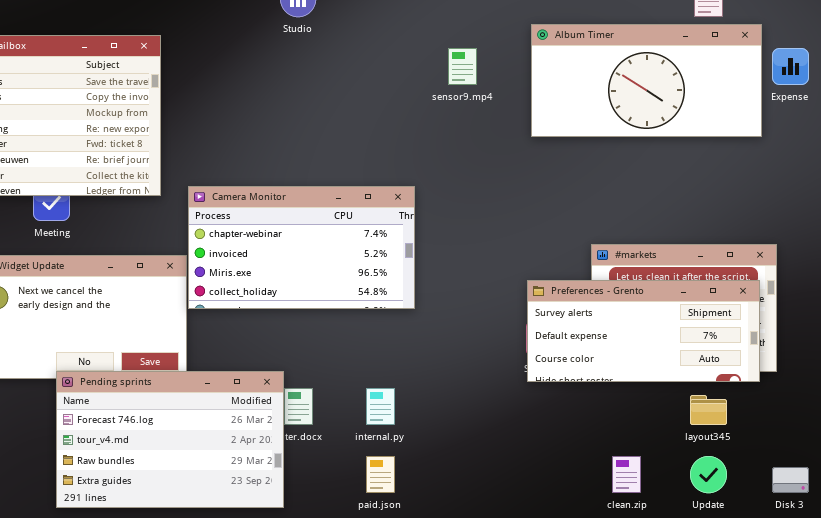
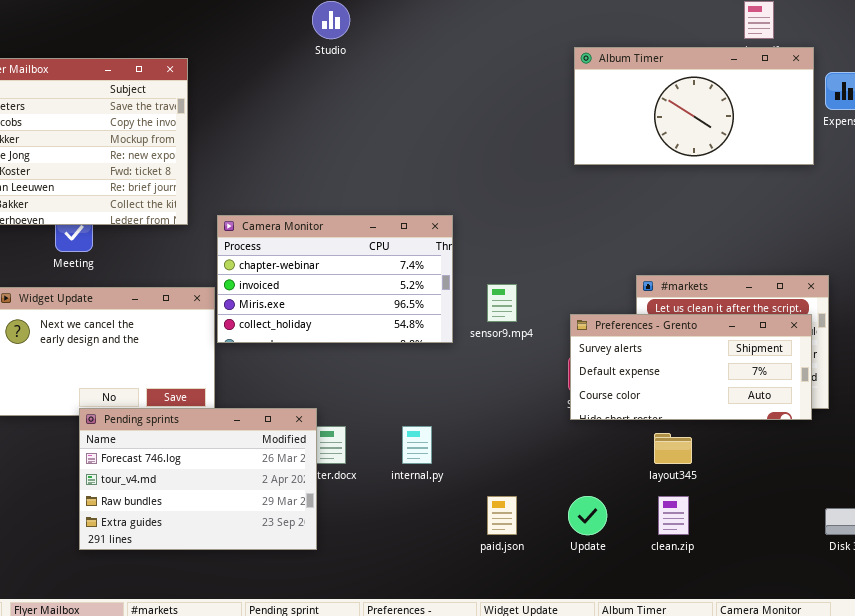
sensor9.mp4: [448,48,477,85] -> [487,284,517,322], moved
layout345: [690,395,727,425] -> [654,433,692,464], moved
paid.json: [366,456,395,493] -> [487,496,517,535], moved
Update: [690,456,727,493] -> [568,496,607,535], moved

